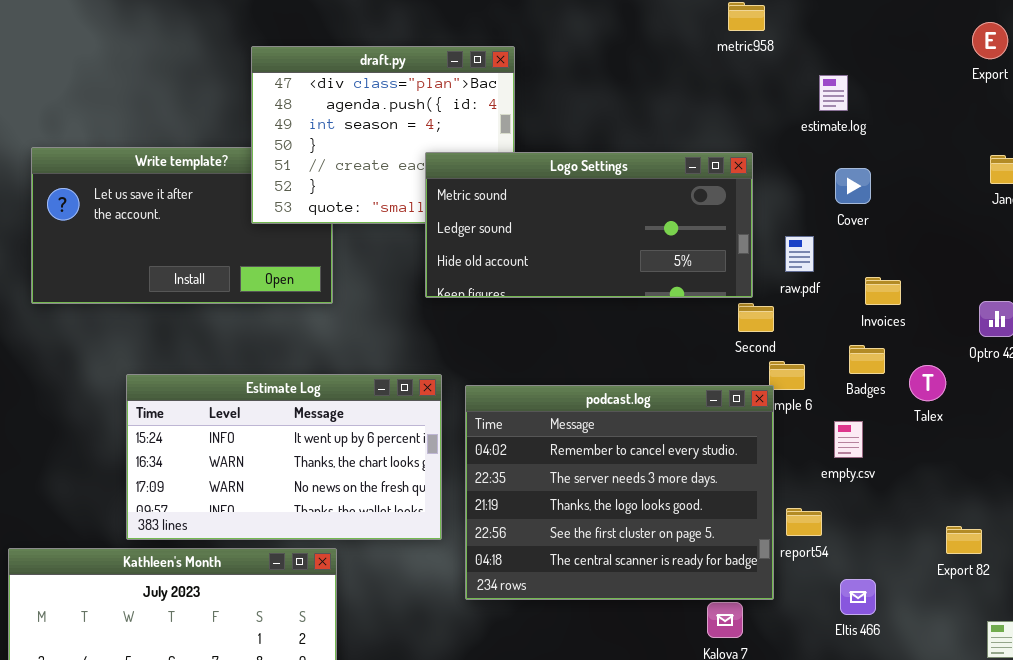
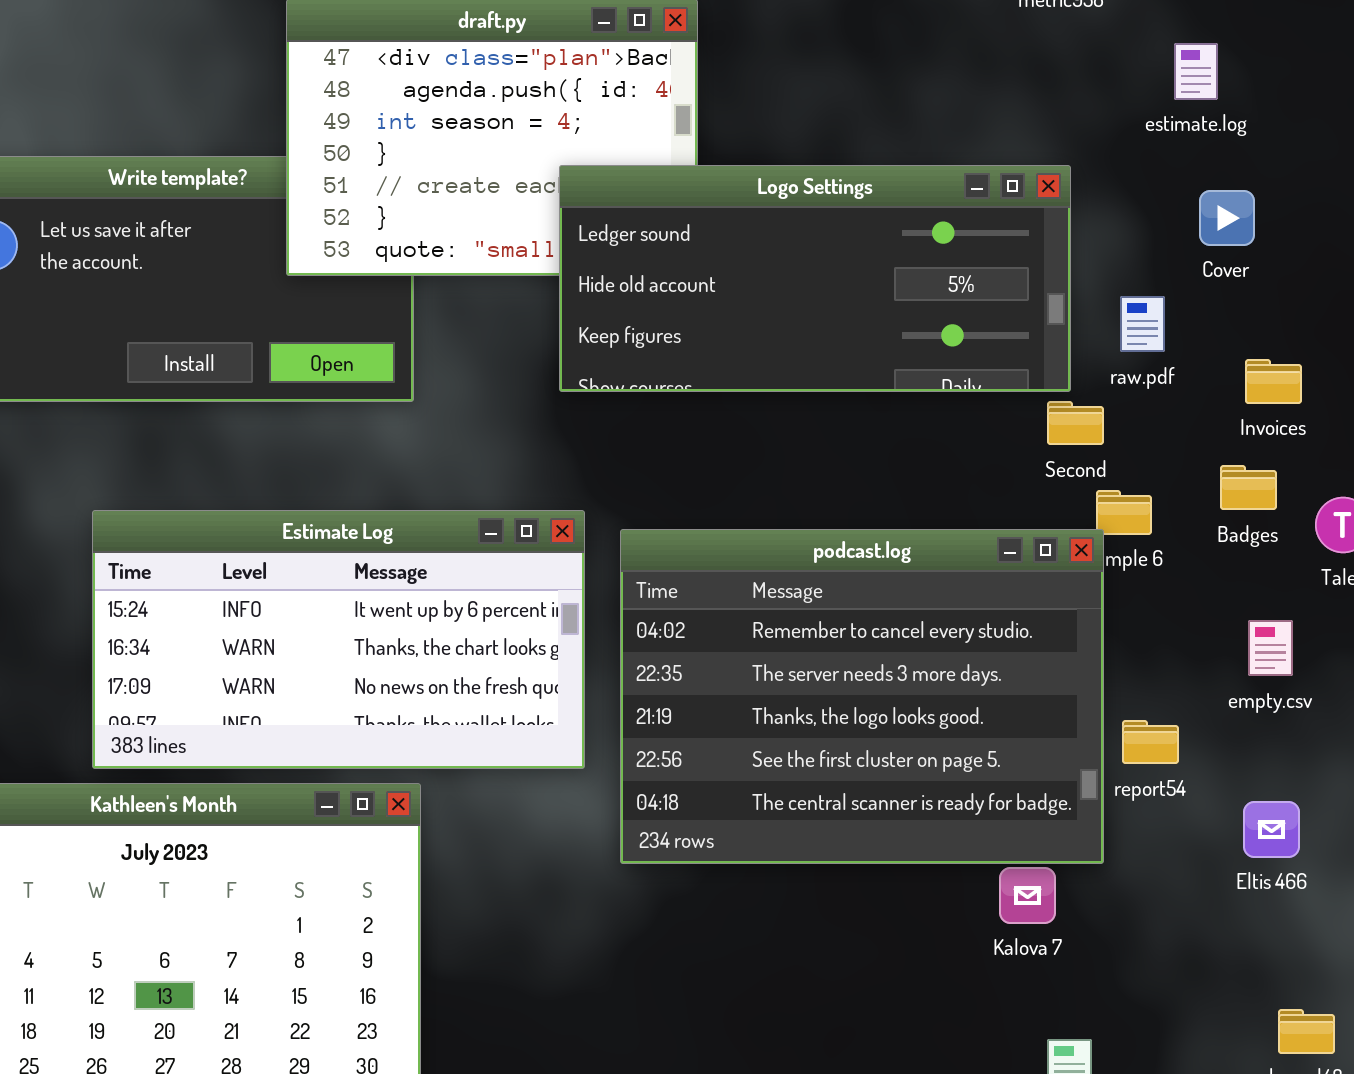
Logo Settings: [425,152,753,298] -> [559,165,1071,392], scrolled down 1 row
empty.csv: [834,421,863,458] -> [1248,620,1293,676], moved
Eltis 466: [840,579,876,615] -> [1243,801,1300,858], moved

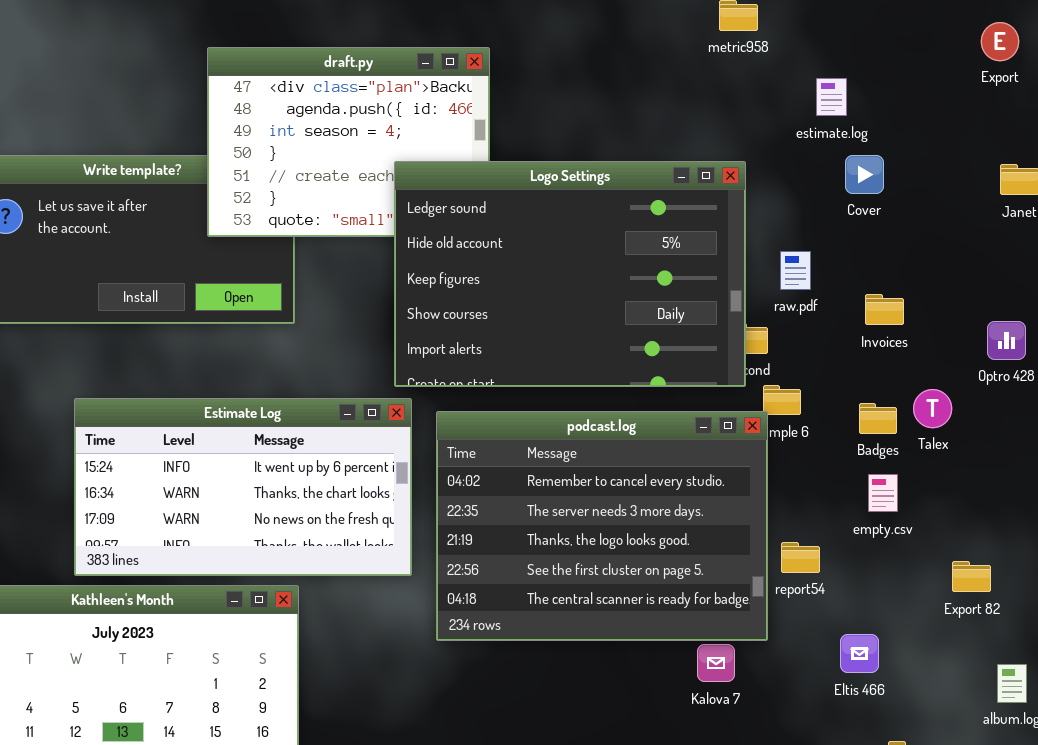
Logo Settings: [559,165,1071,392] -> [394,161,746,387], resized
Cover: [1199,190,1255,246] -> [845,155,884,194], moved
Badges: [1220,465,1277,510] -> [859,403,897,434], moved
Eltis 466: [1243,801,1300,858] -> [840,634,879,673], moved

